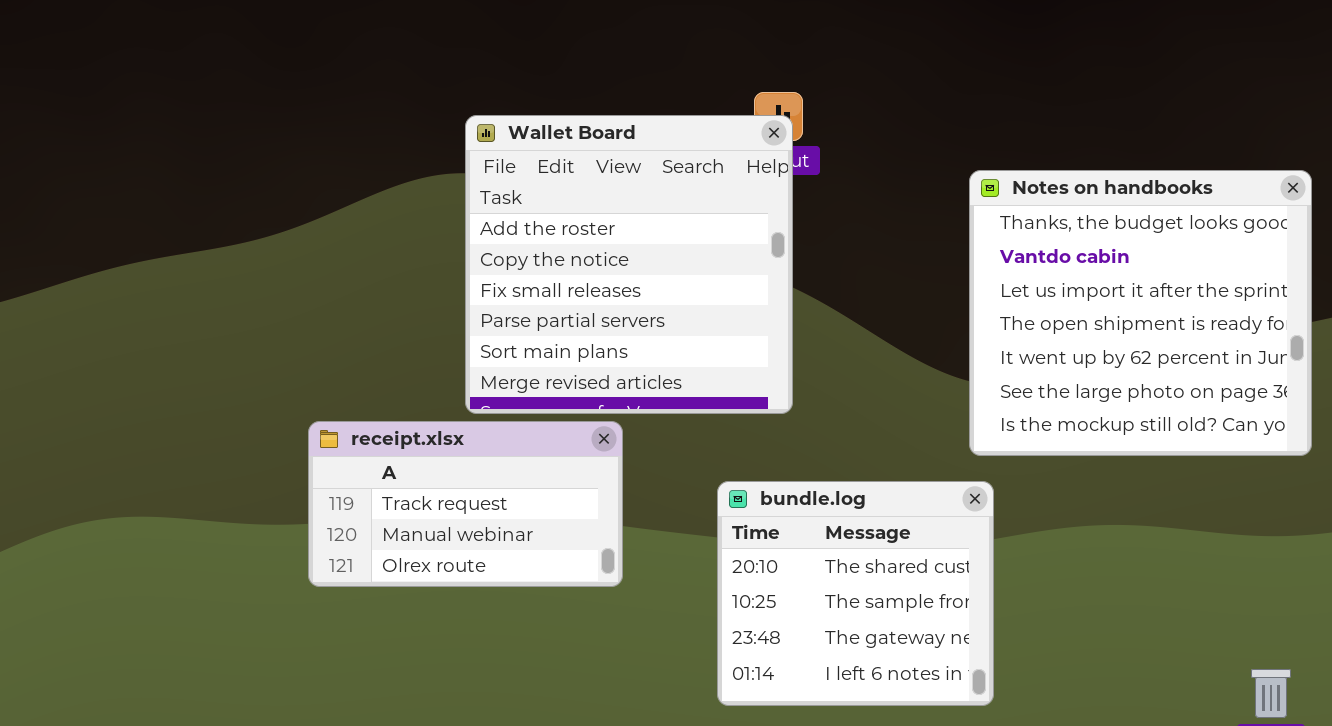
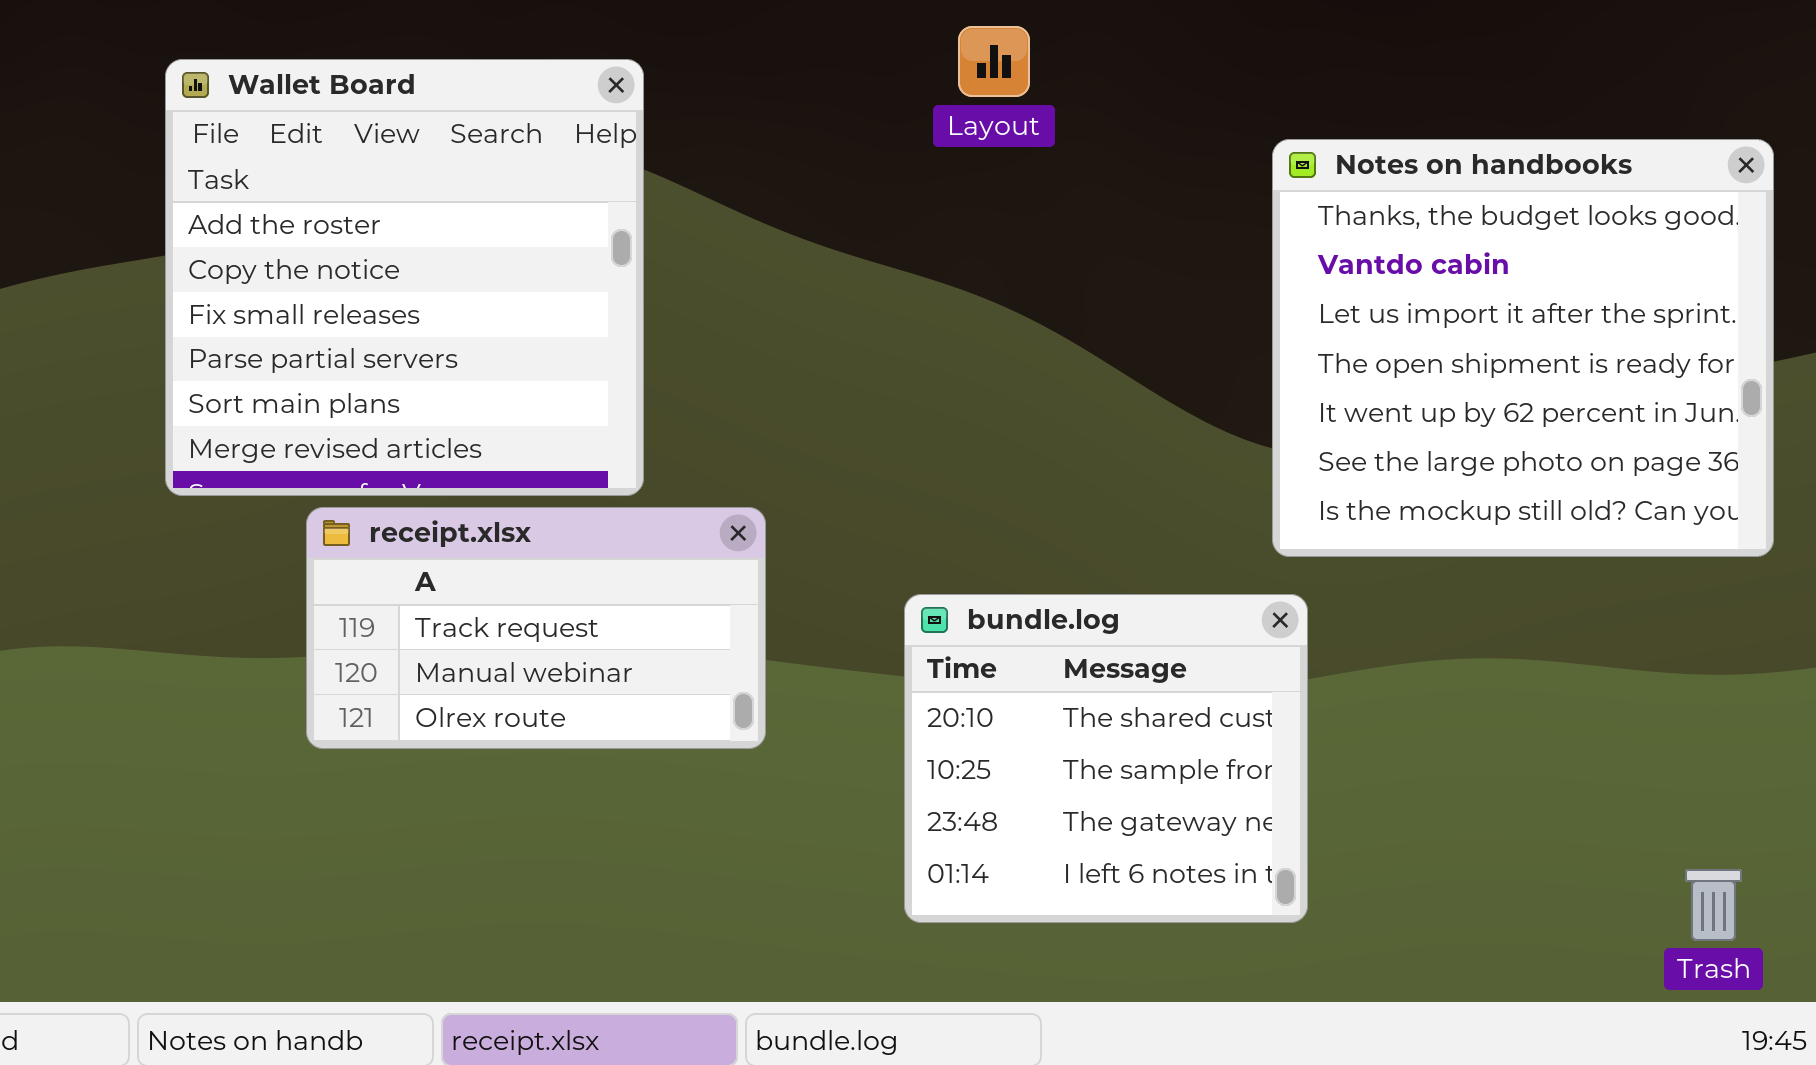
Wallet Board: [465,115,793,414] -> [165,59,644,496], moved

